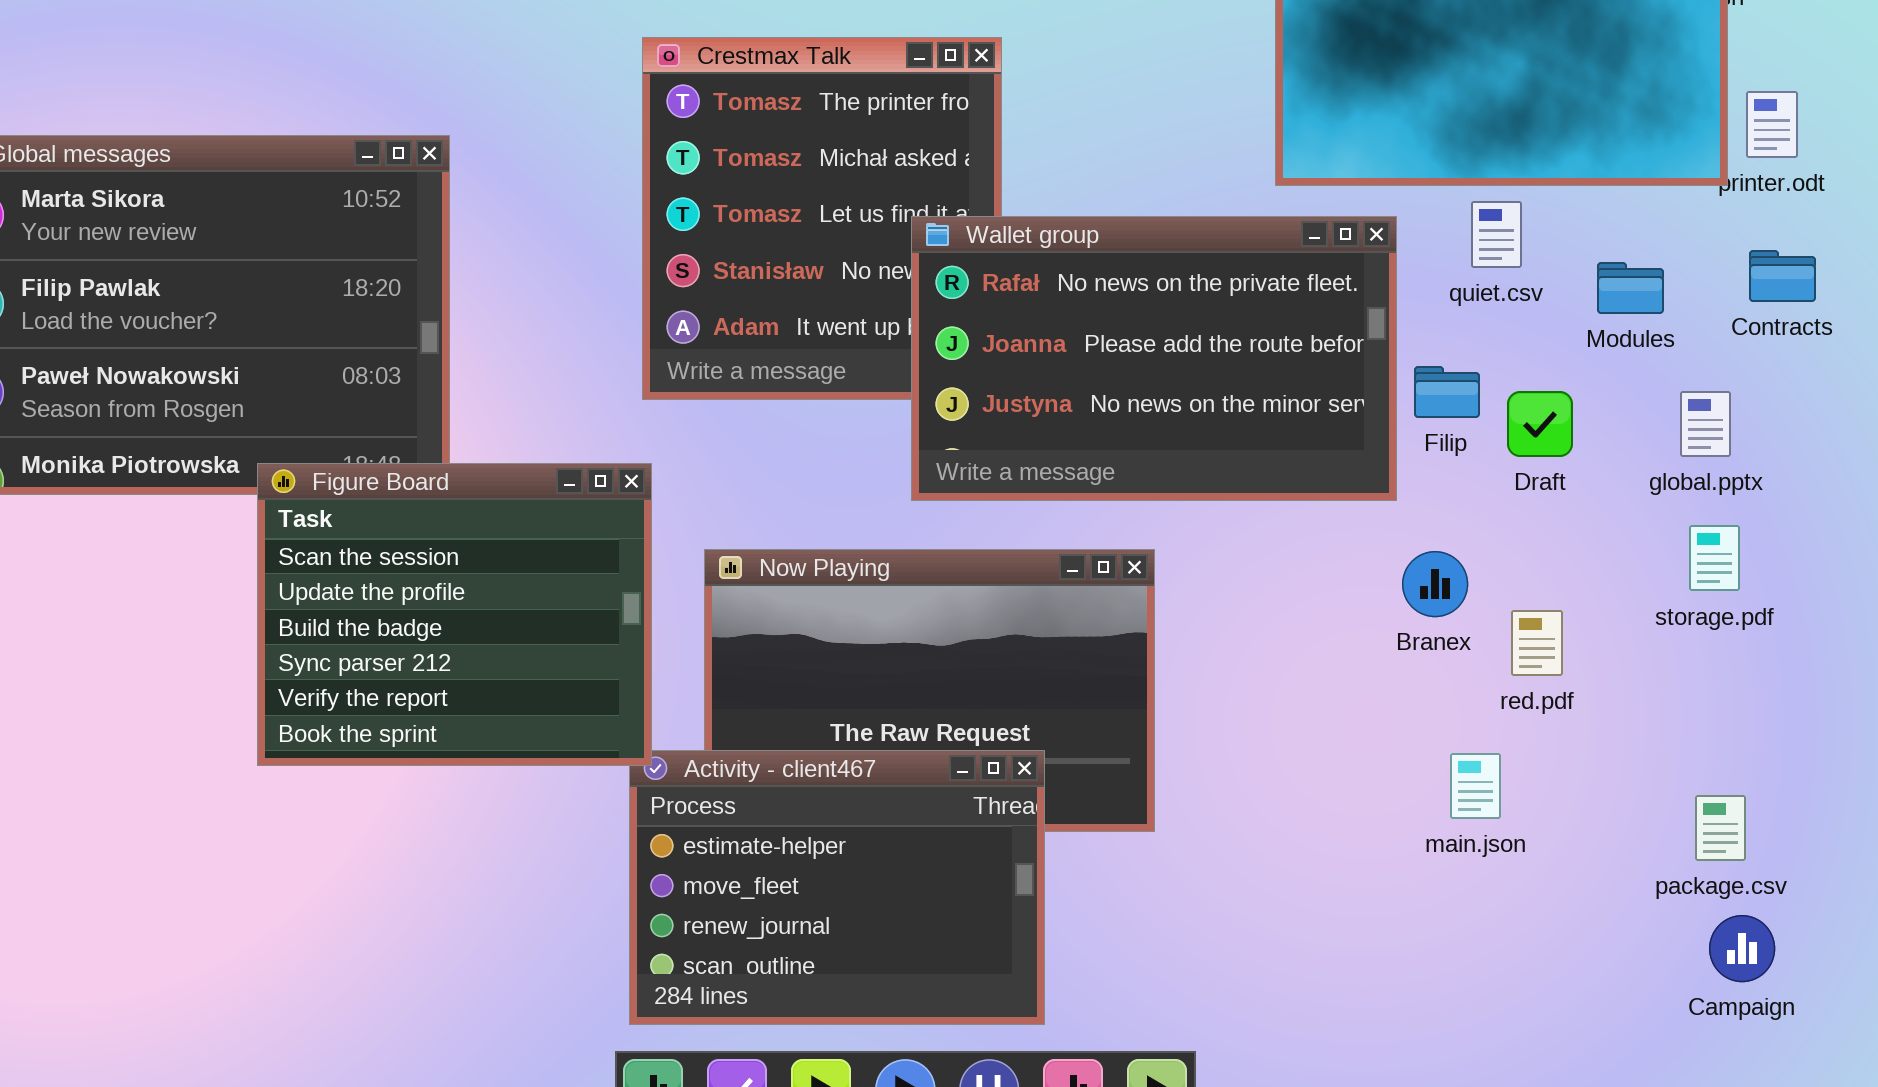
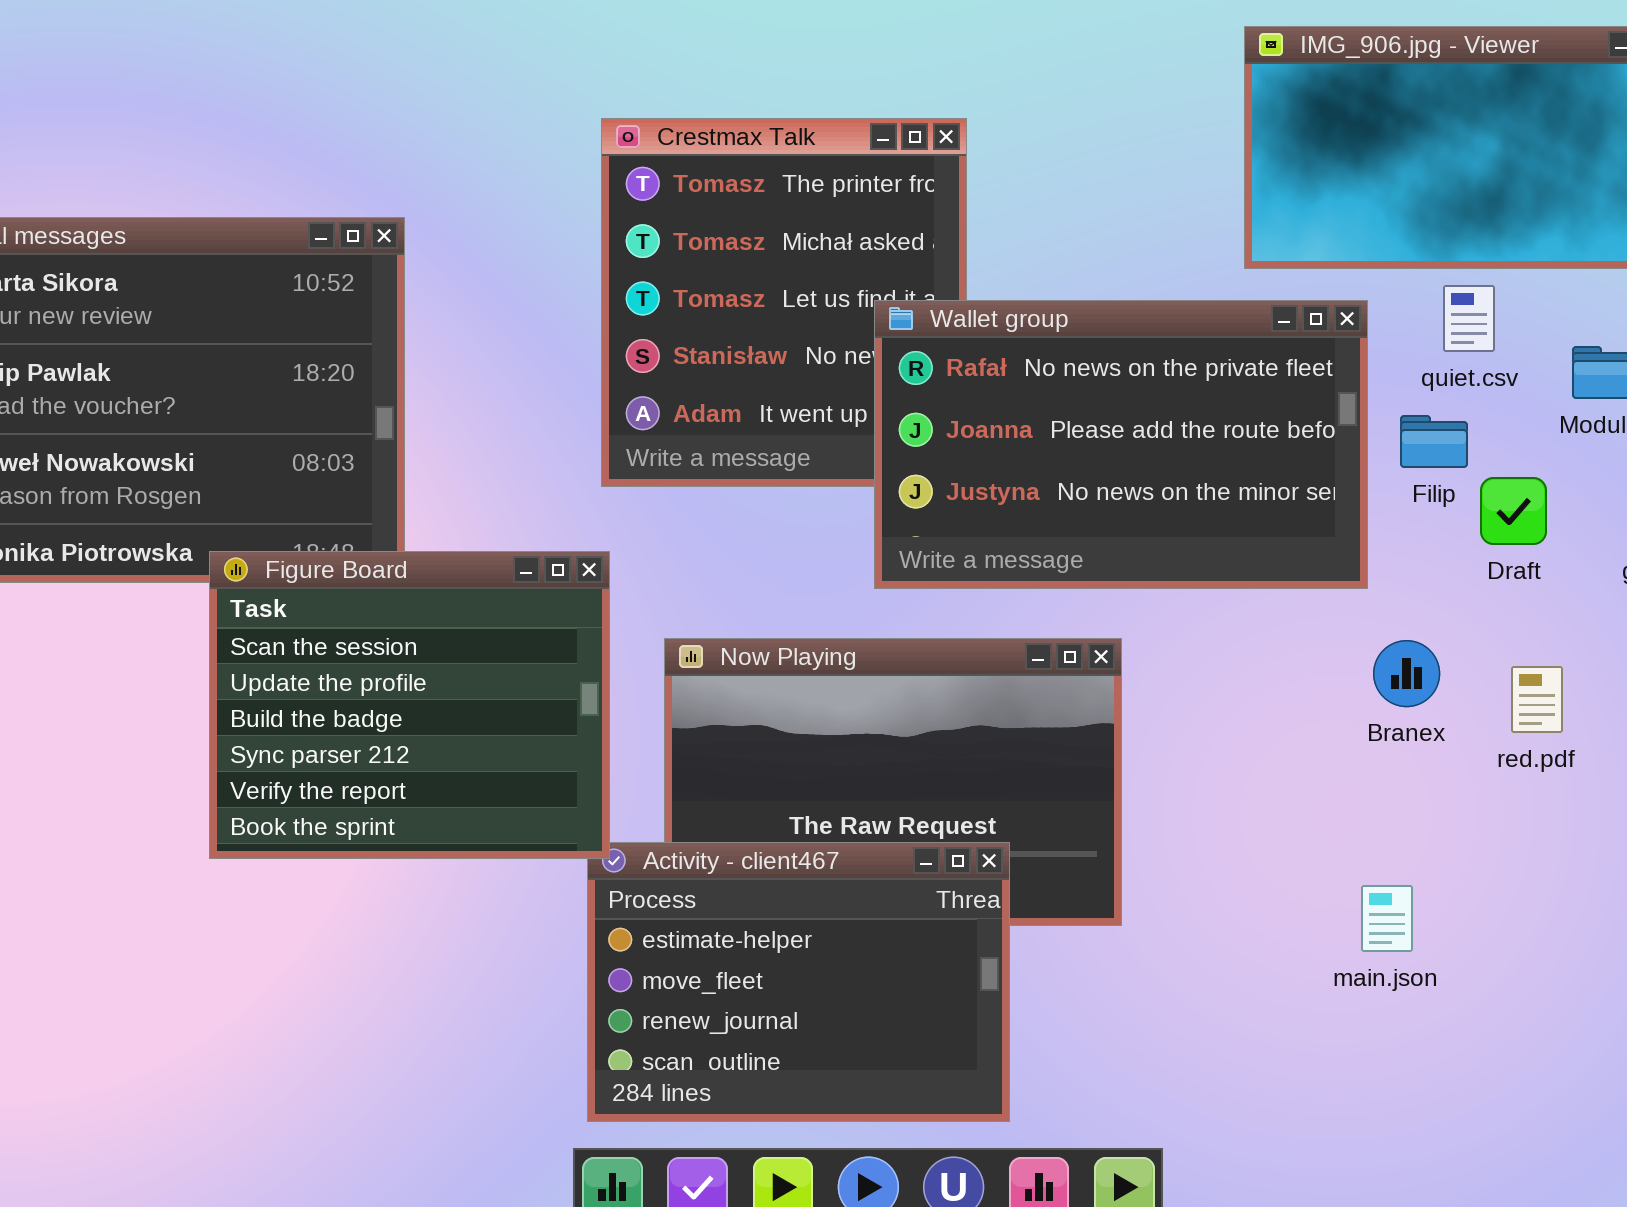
Filip: [1414,366,1480,418] -> [1400,415,1468,468], moved
red.pdf: [1511,610,1563,676] -> [1511,666,1563,733], moved
main.json: [1450,753,1501,819] -> [1361,885,1413,952], moved

